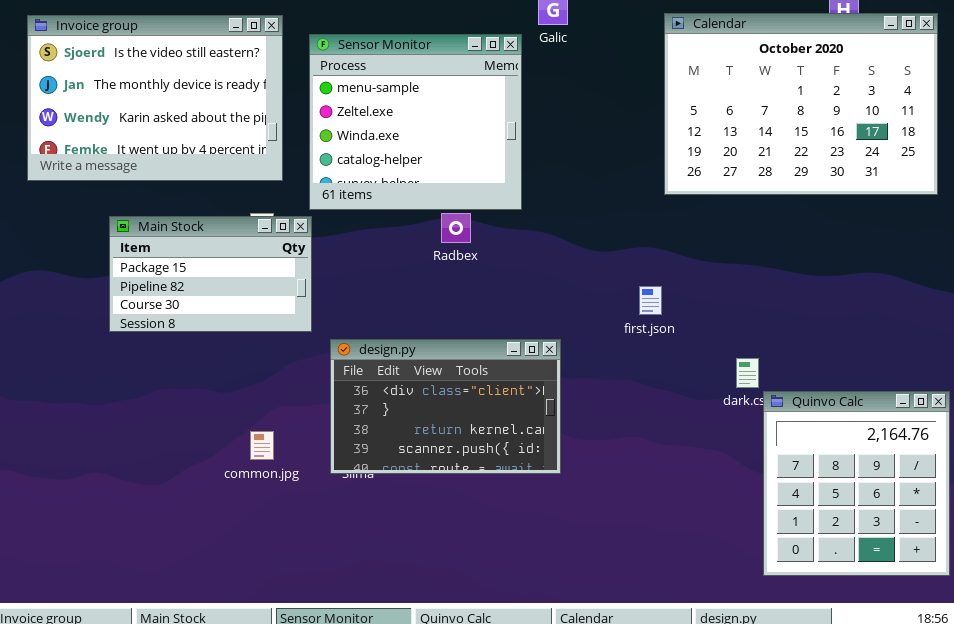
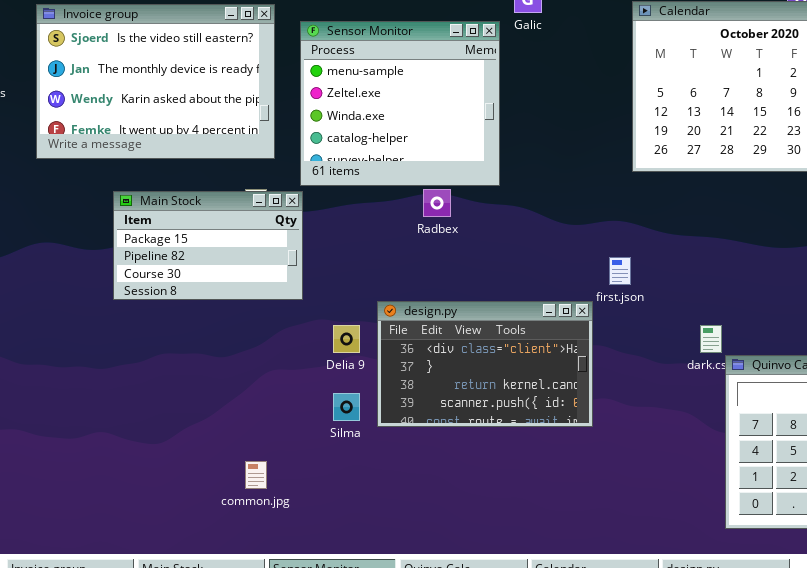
design.py: [330,339,561,474] -> [377,301,593,427], moved
common.jpg: [250,431,274,460] -> [245,461,267,489], moved

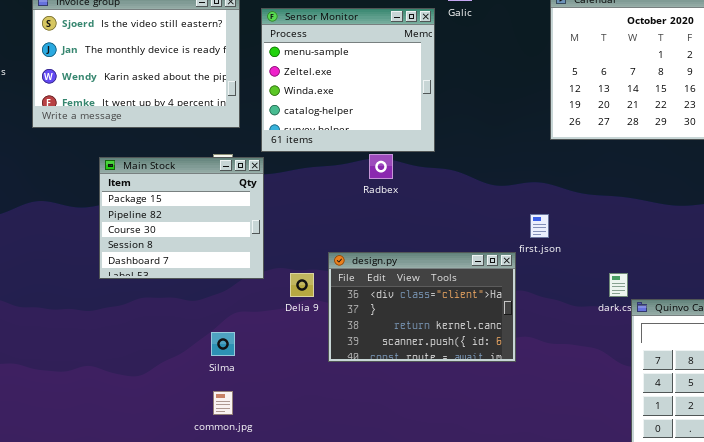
Main Stock: [113,191,303,300] -> [99,157,264,279], resized
Silma: [333,393,360,421] -> [211,332,235,356], moved

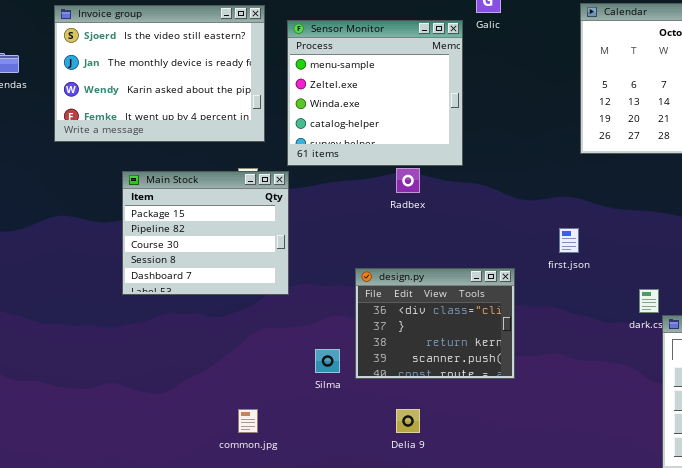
design.py: [328,252,516,362] -> [355,268,515,379], resized
Delia 9: [290,273,314,297] -> [396,409,420,433], moved
Silma: [211,332,235,356] -> [315,349,340,373], moved

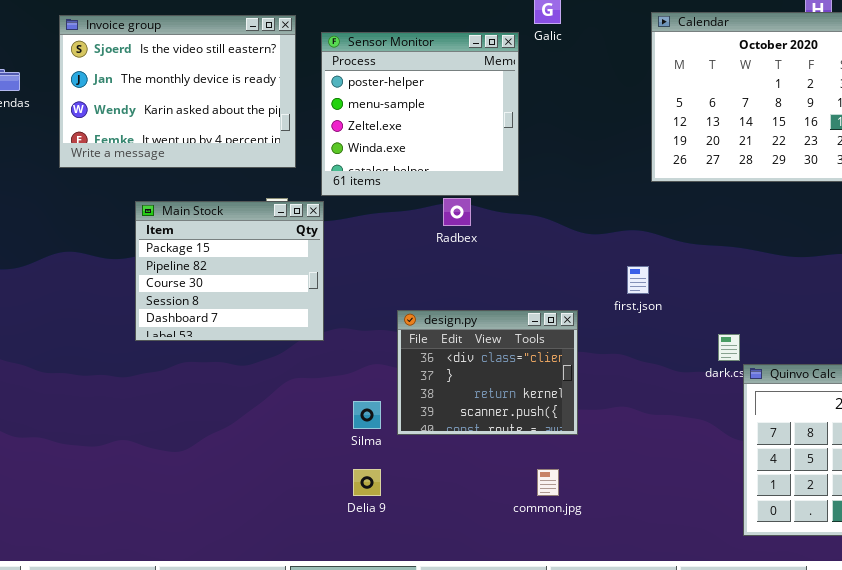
Sensor Monitor: [287,20,463,166] -> [321,32,519,196], scrolled up 1 row
common.jpg: [238,409,258,433] -> [537,469,559,496], moved
Delia 9: [396,409,420,433] -> [353,469,381,496], moved

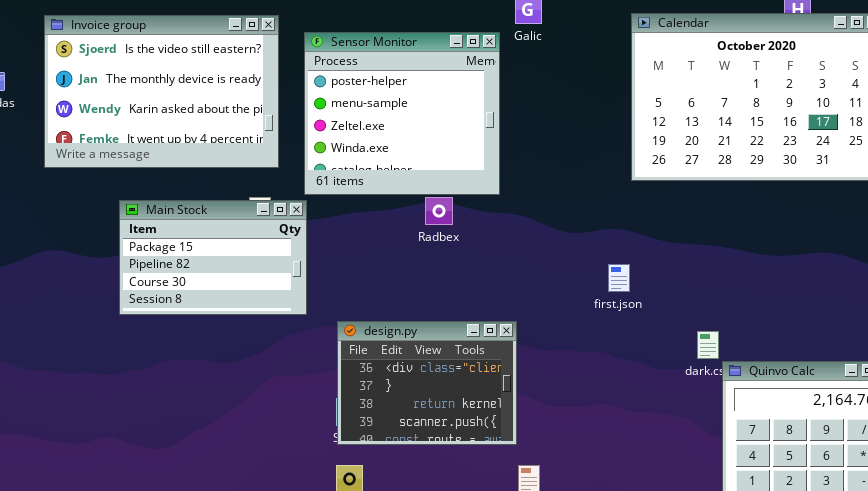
Main Stock: [135,201,324,341] -> [119,200,307,315], resized
design.py: [397,310,578,435] -> [337,321,517,445], moved

